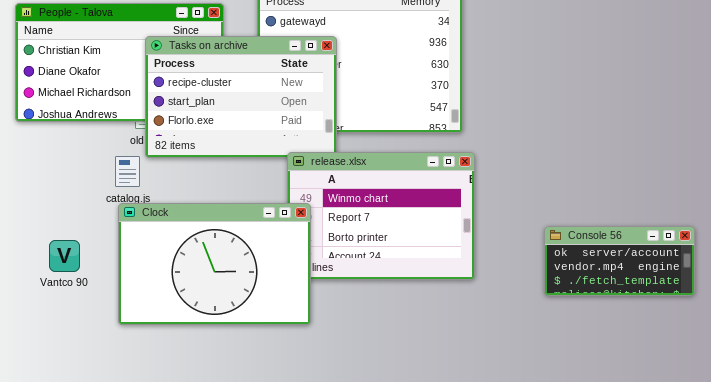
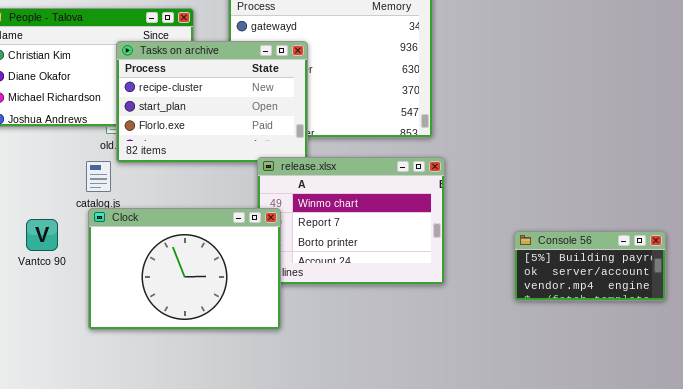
Console 56: [544,226,695,296] -> [514,231,666,301], scrolled up 1 row
Vantco 90: [49,240,80,272] -> [26,219,58,251], moved

